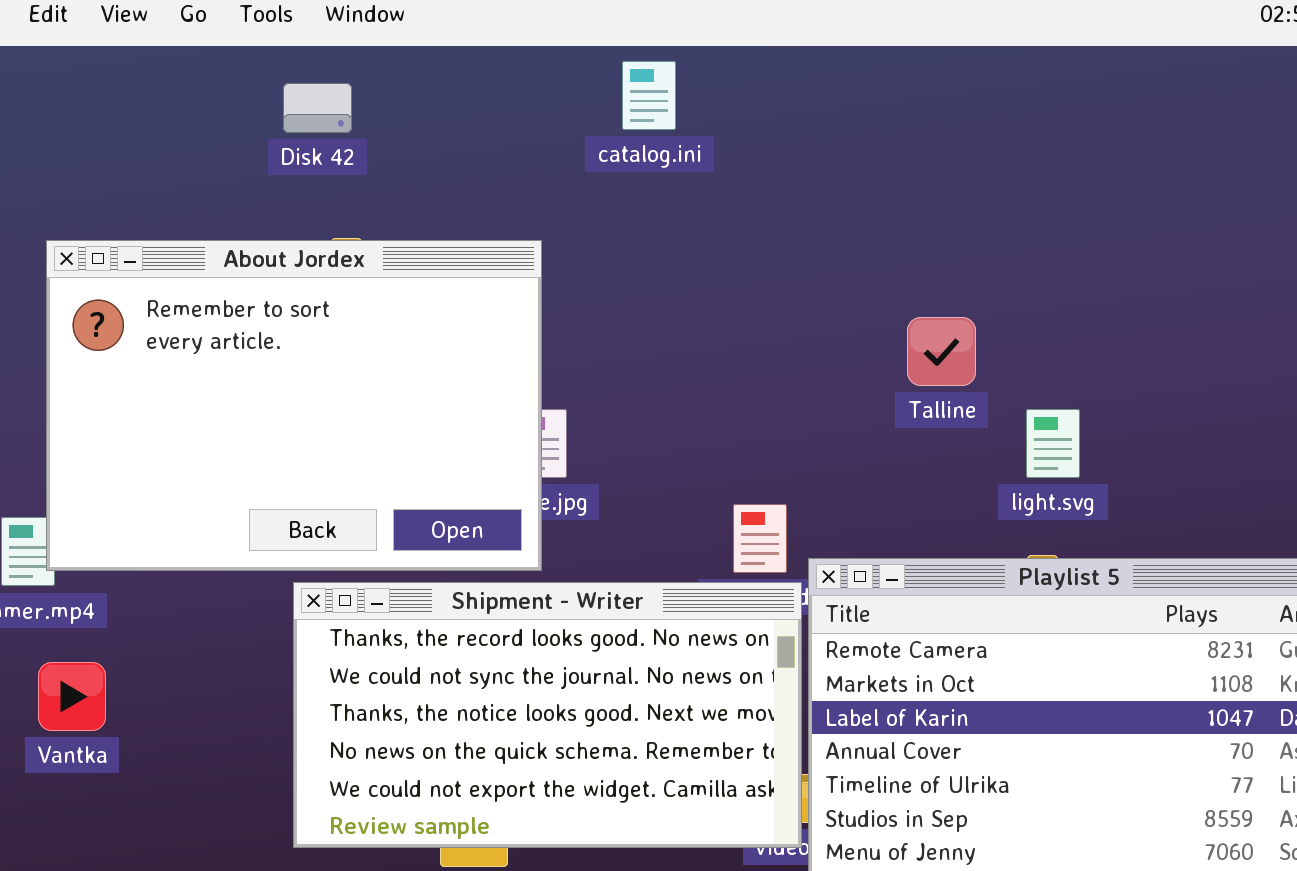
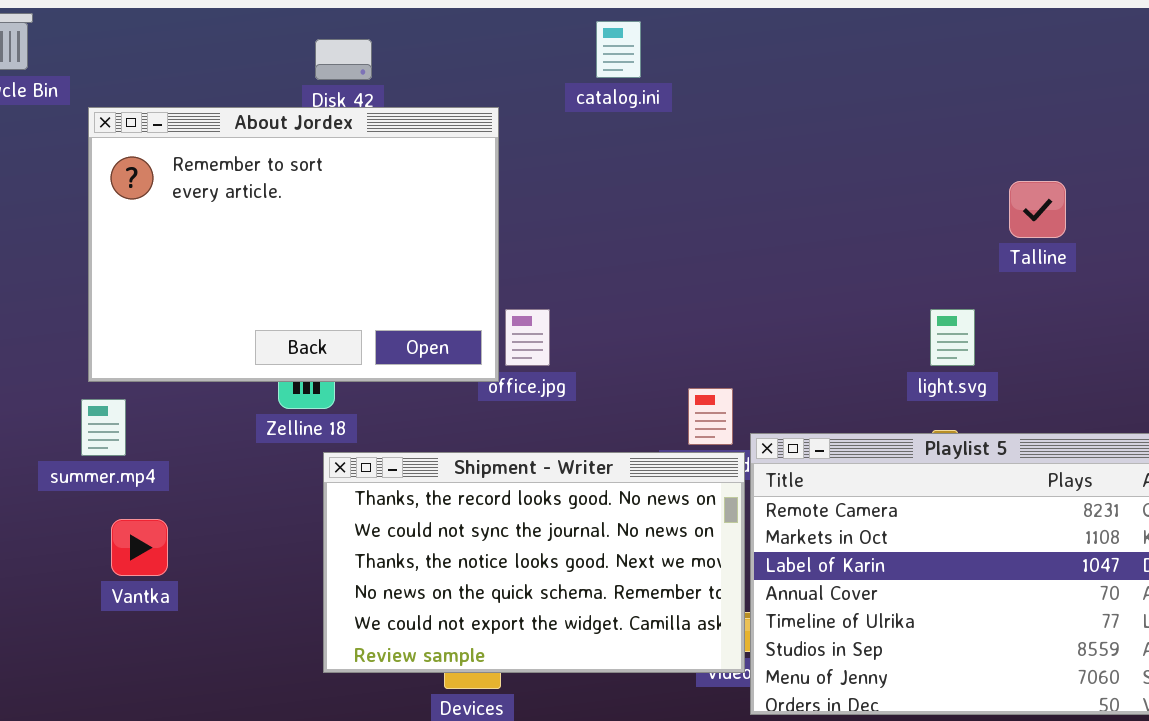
About Jordex: [46,240,542,571] -> [88,107,499,382], moved
Talline: [907,317,976,386] -> [1009,181,1066,238], moved

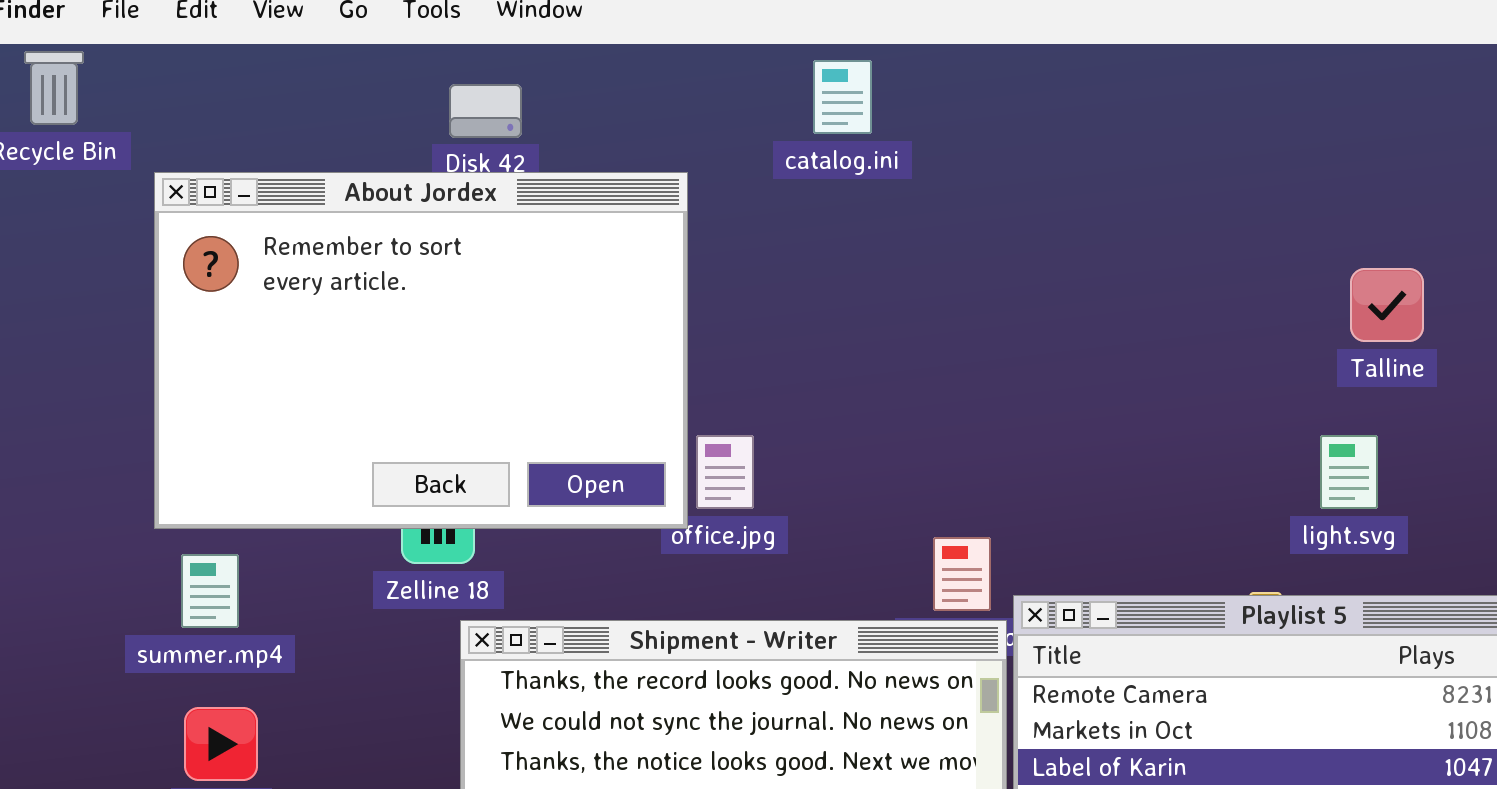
light.svg: [930,309,975,366] -> [1320,435,1378,509], moved
summer.mp4: [81,399,126,456] -> [181,554,239,628], moved

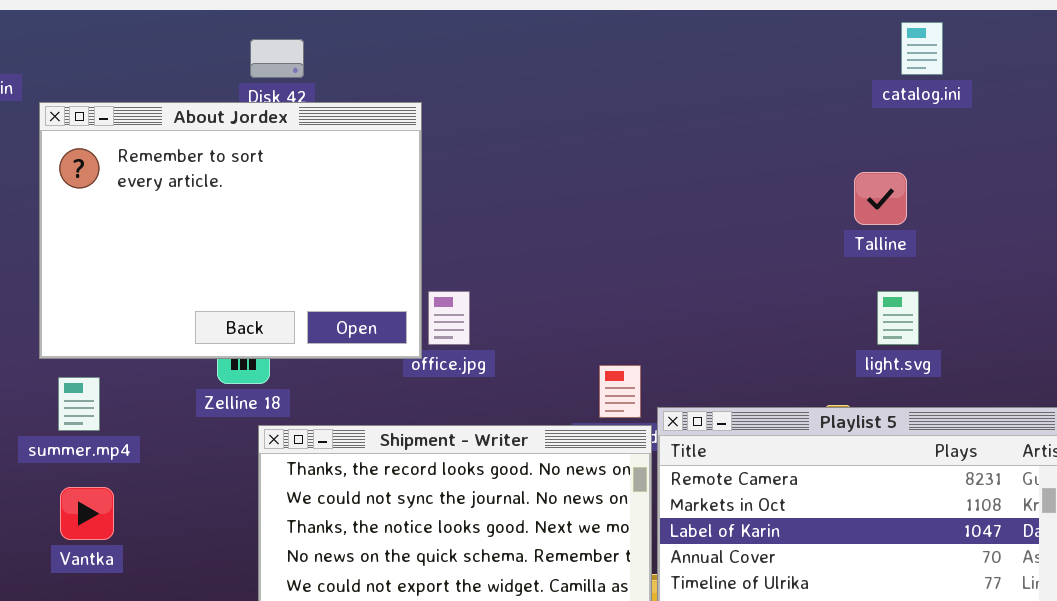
catalog.ini: [813,60,872,134] -> [901,22,943,75], moved
Talline: [1350,268,1424,342] -> [854,172,907,225], moved

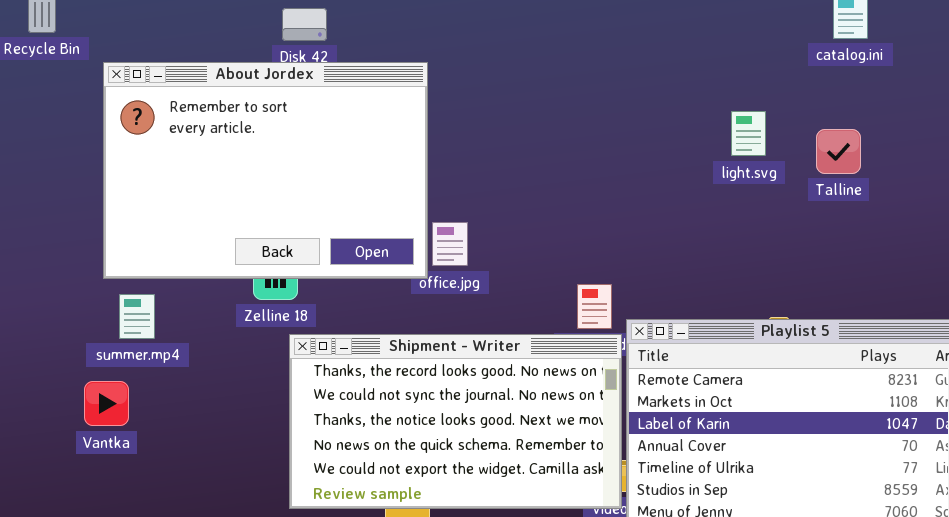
Talline: [854,172,907,225] -> [816,129,861,174], moved
light.svg: [877,291,919,345] -> [731,111,766,156], moved
Vantka: [60,487,114,540] -> [84,381,129,426], moved

